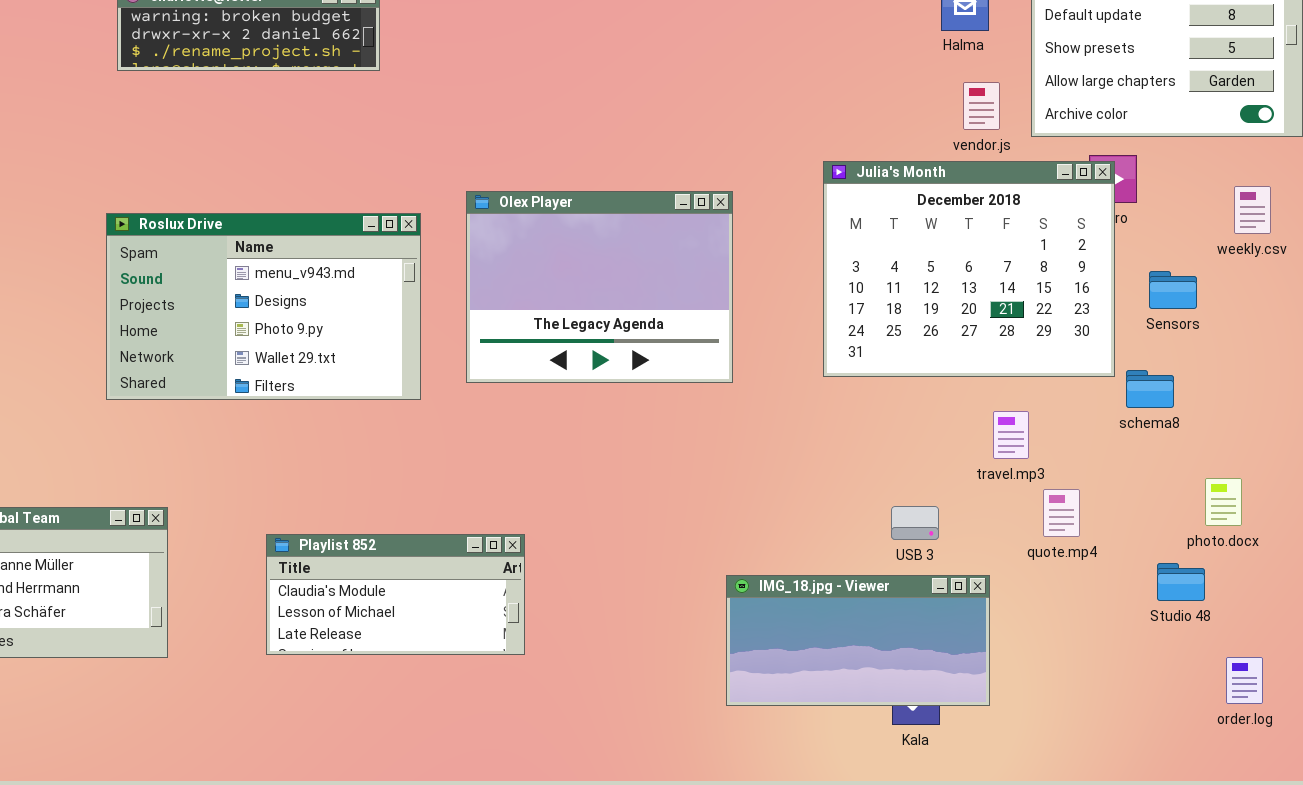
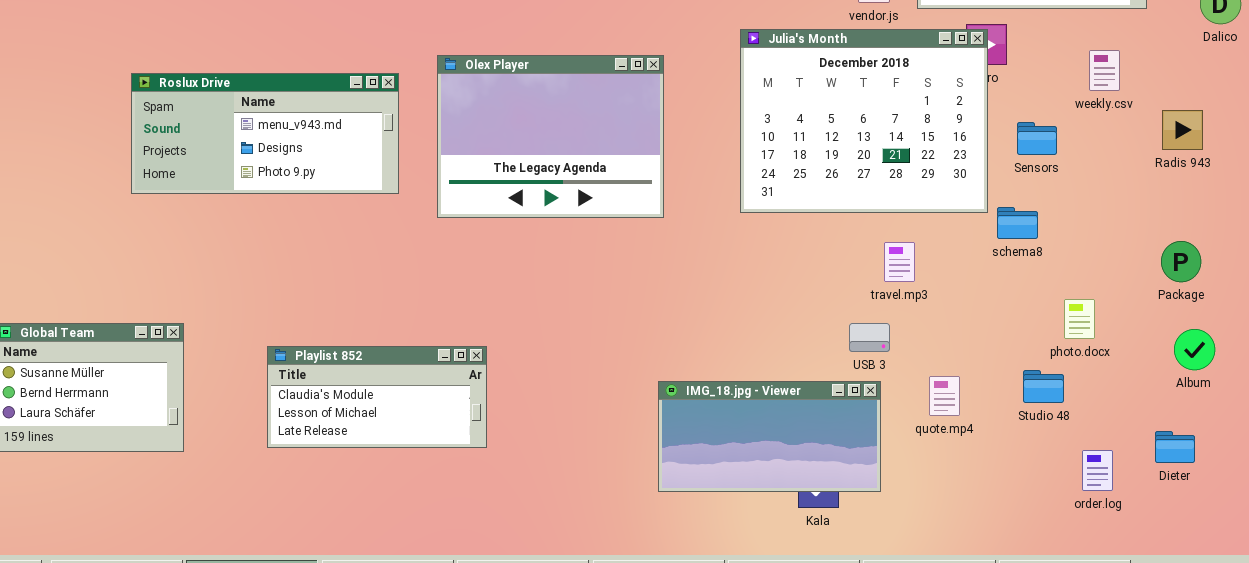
Roslux Drive: [106,213,421,400] -> [131,73,399,194], resized
quote.mp4: [1043,489,1080,537] -> [929,376,960,416], moved
USB 3: [891,506,939,540] -> [849,323,890,352], moved

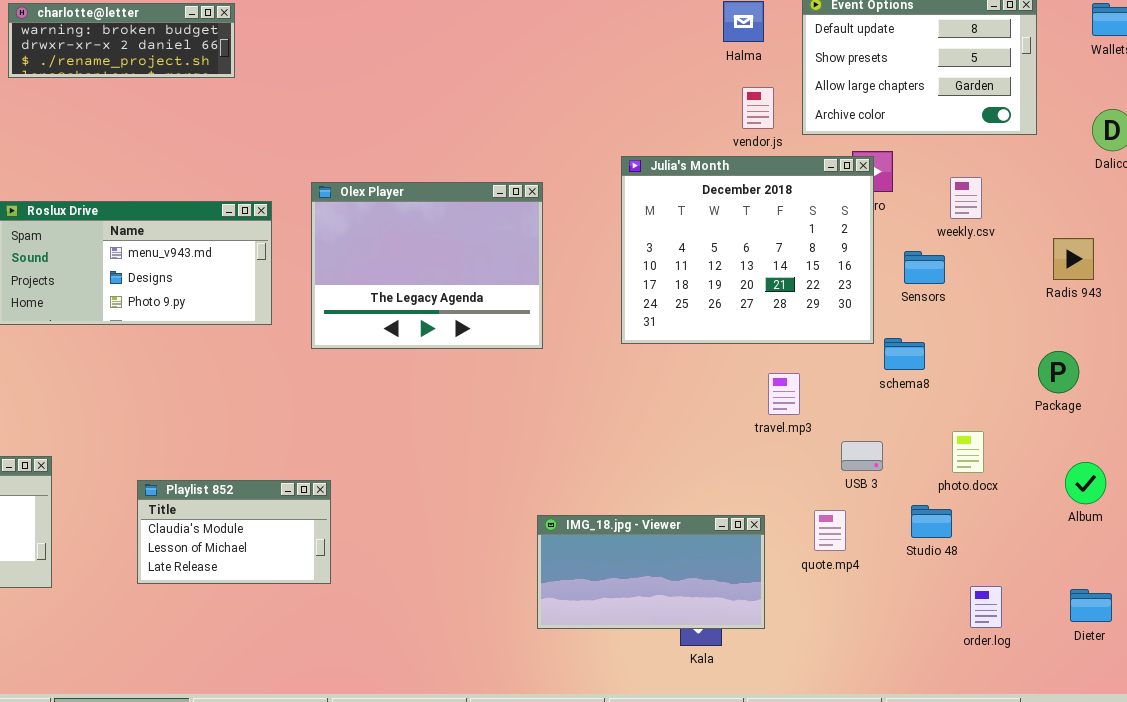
weekly.csv: [1089,50,1120,91] -> [950,177,982,219], moved
Package: [1161,241,1201,282] -> [1038,351,1079,393], moved
USB 3: [849,323,890,352] -> [841,441,883,471], moved
Playlist 852: [267,346,487,448] -> [137,480,331,584], resized
Dieter: [1155,431,1195,463] -> [1070,589,1112,622], moved

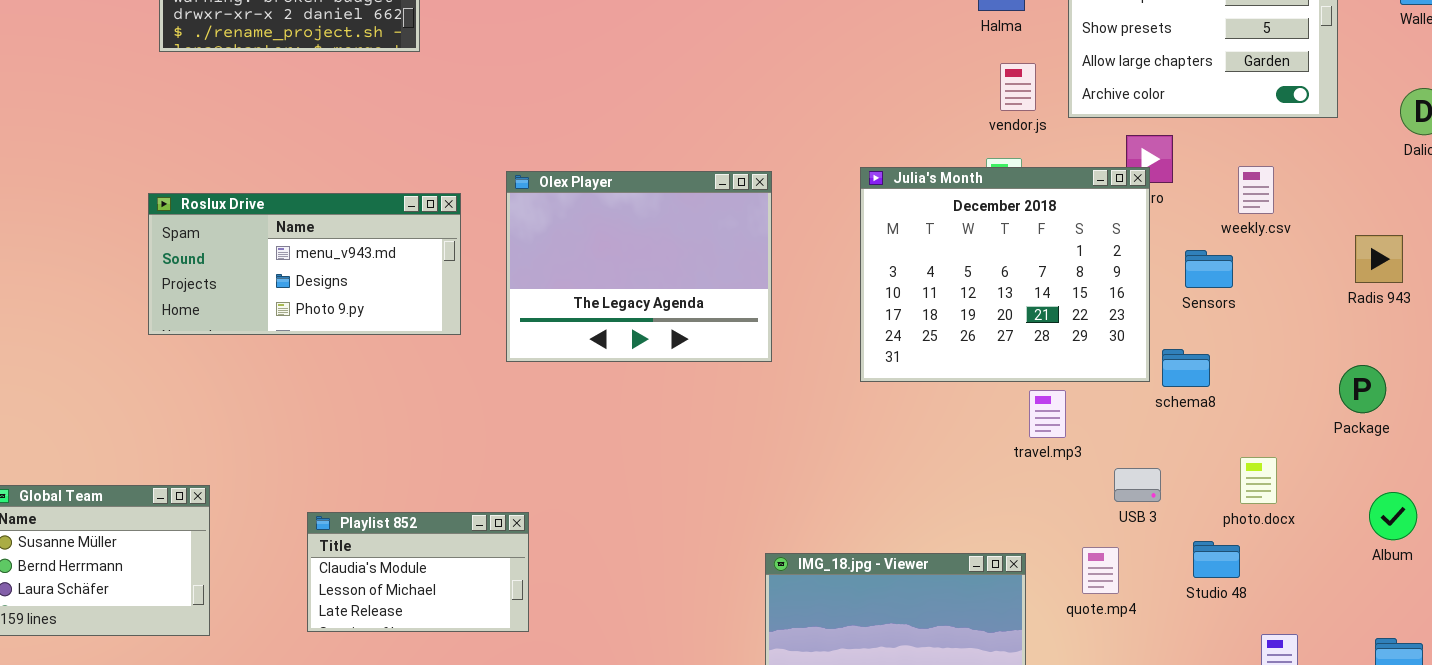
Julia's Month: [621,156,874,344] -> [860,167,1150,382], moved

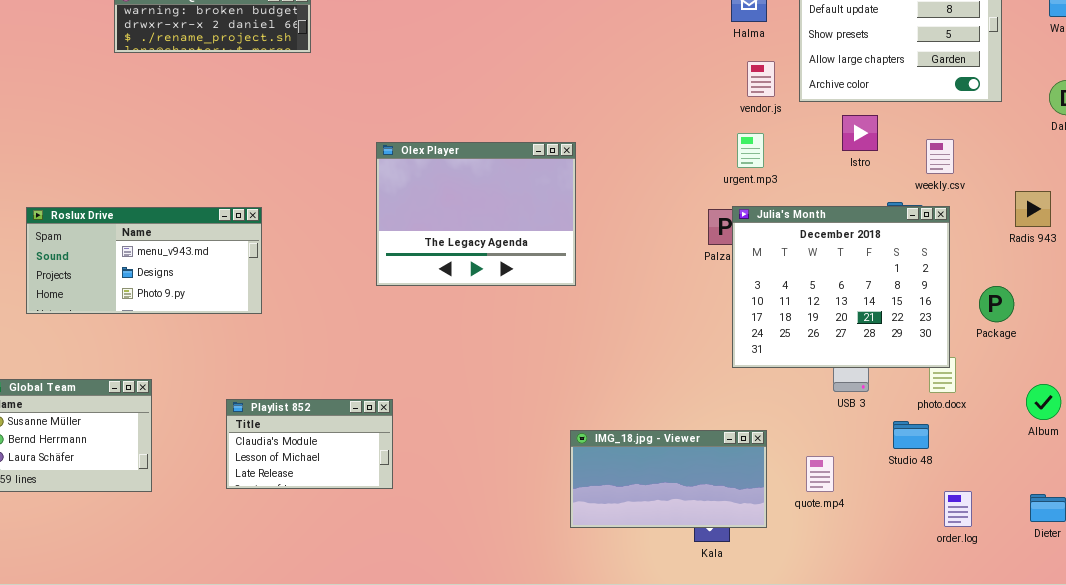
Julia's Month: [860,167,1150,382] -> [732,206,950,368], moved
Roslux Drive: [148,193,461,335] -> [26,207,262,314], moved
Package: [1339,365,1386,413] -> [979,286,1014,322], moved
quote.mp4: [1082,547,1119,594] -> [806,456,834,492], moved

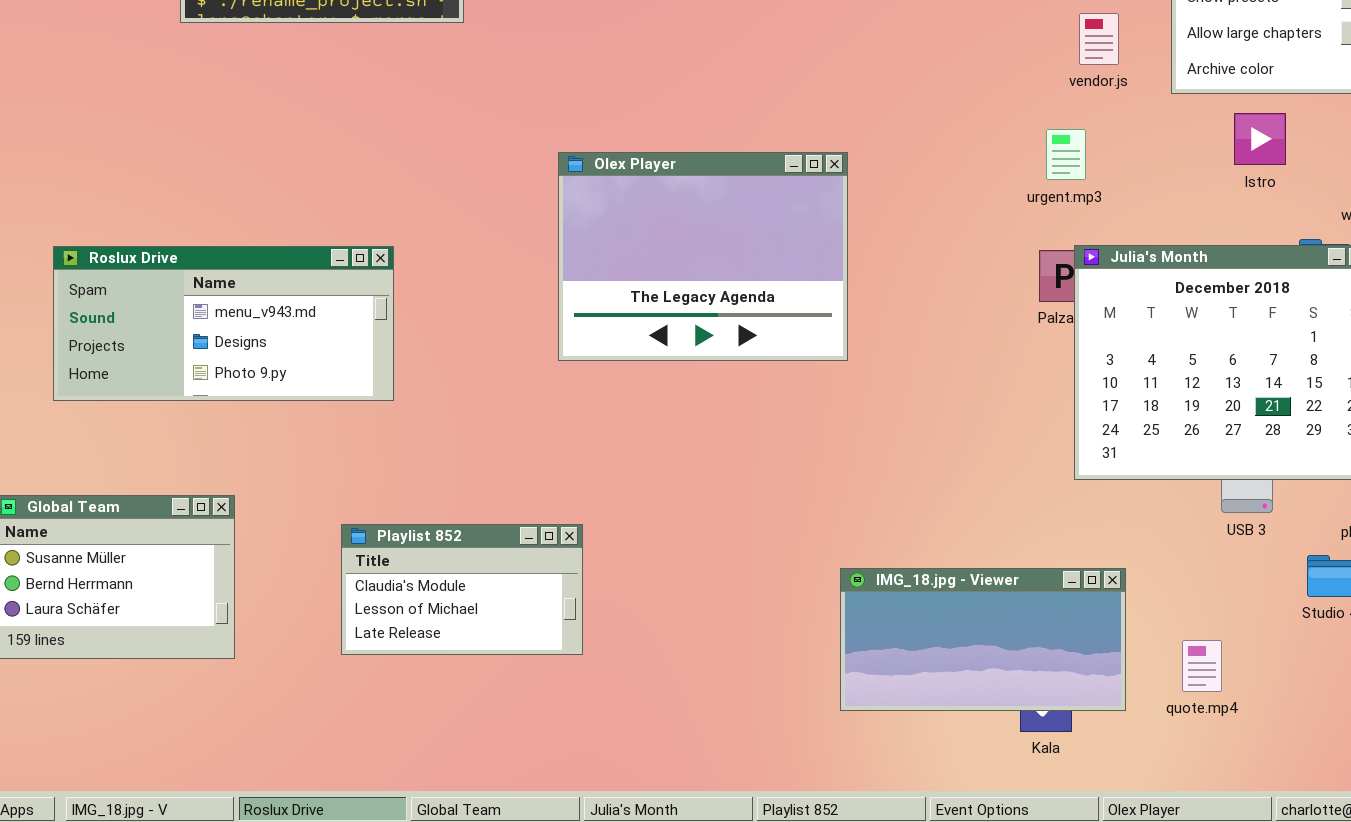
vendor.js: [747,61,775,97] -> [1079,13,1119,65], moved
urgent.mp3: [737,133,764,168] -> [1046,129,1086,180], moved
quote.mp4: [806,456,834,492] -> [1182,640,1222,692], moved

